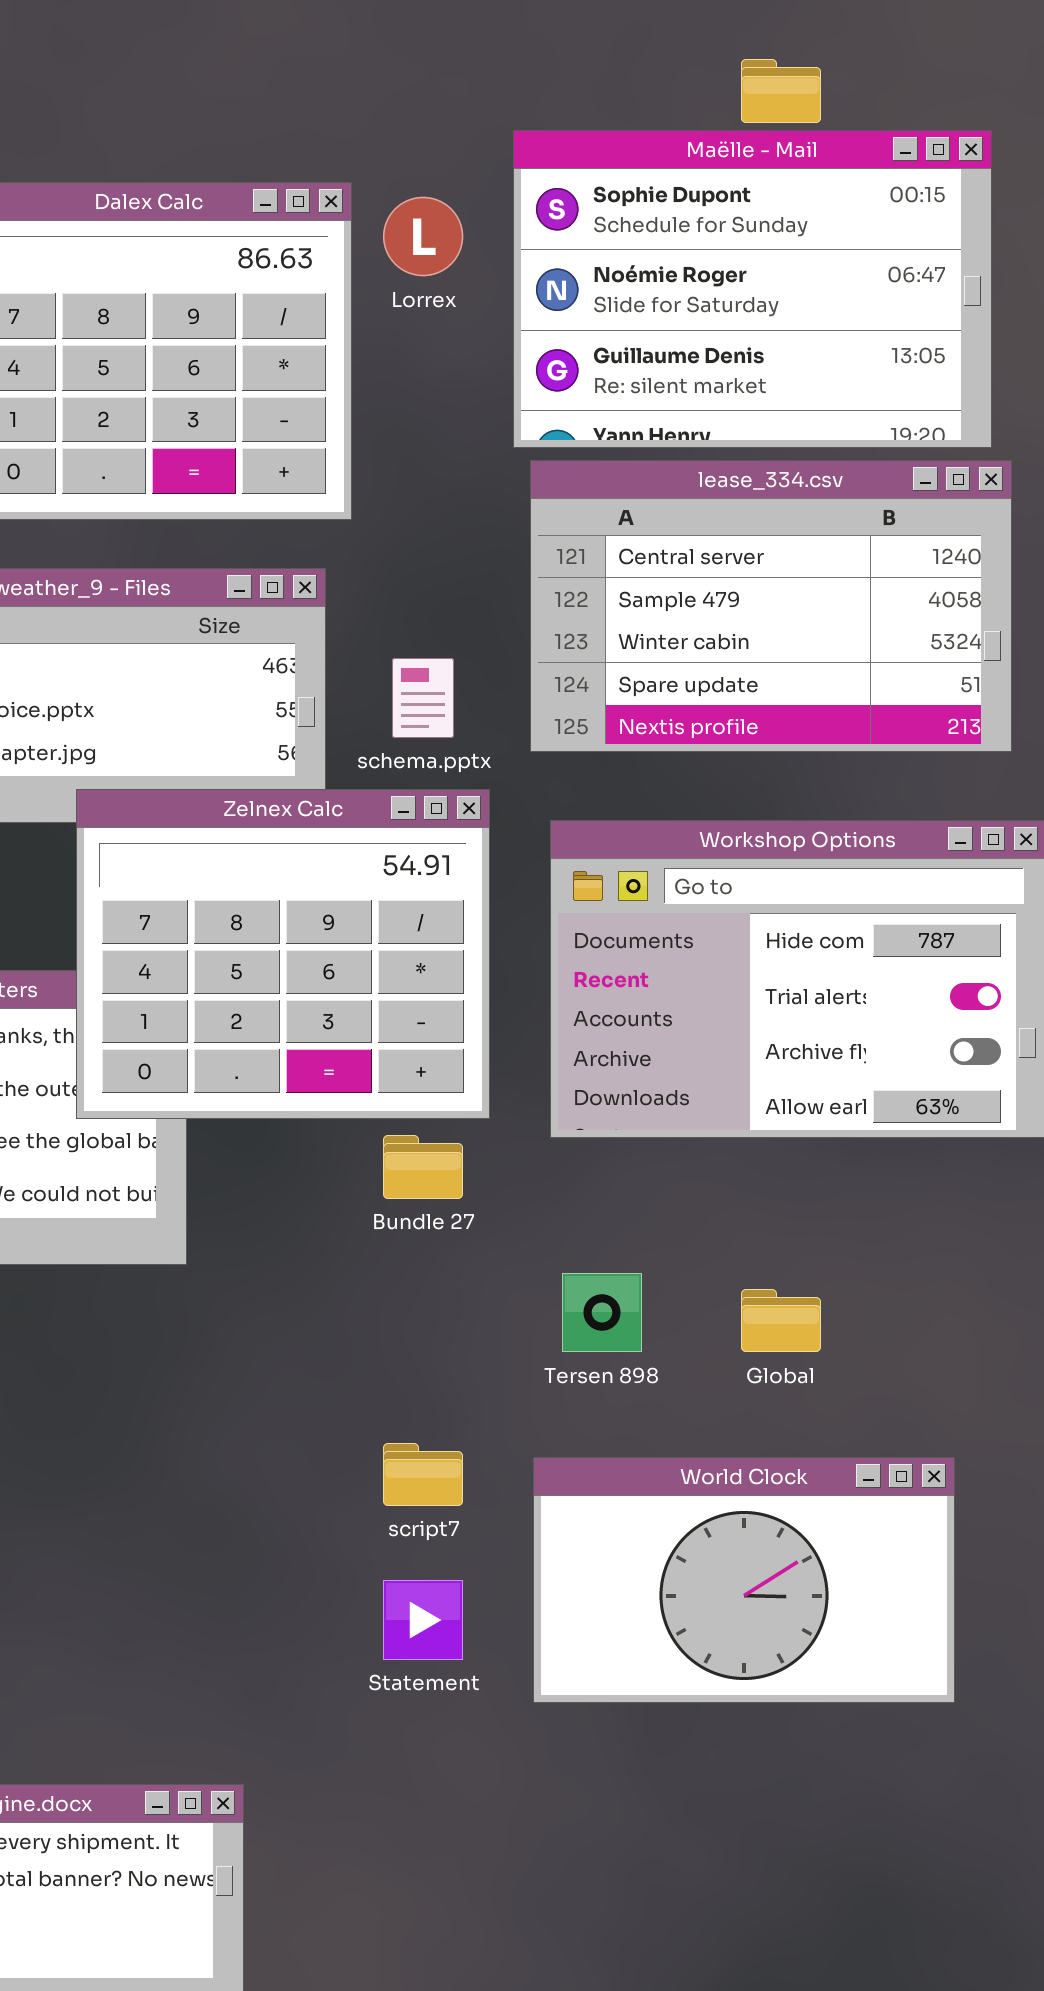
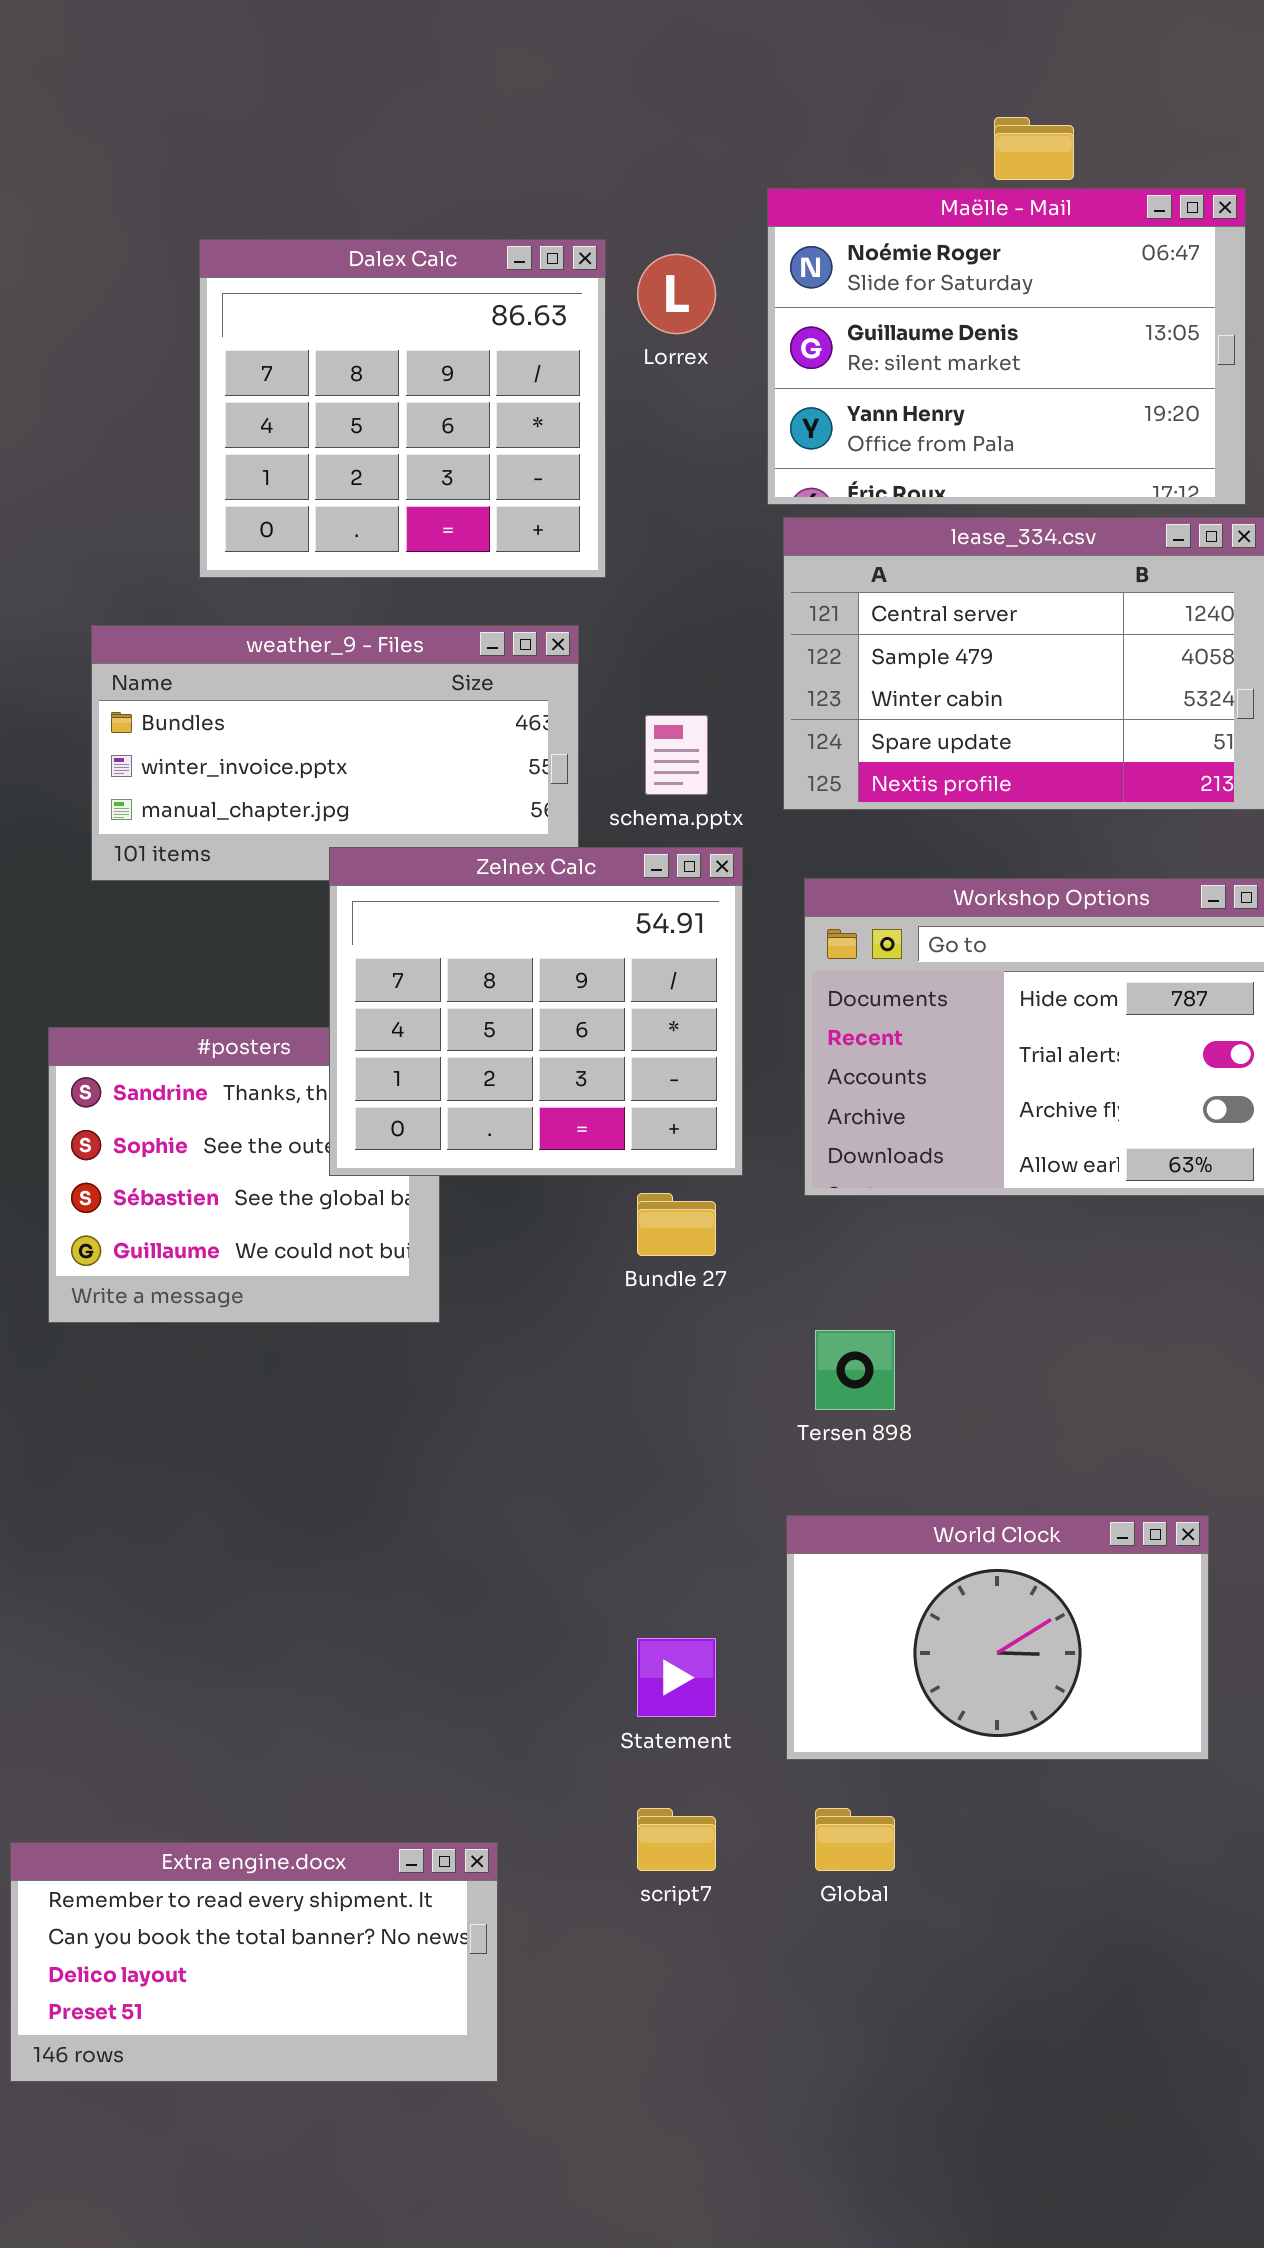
Maëlle - Mail: [513,130,992,448] -> [767,188,1246,505], scrolled down 1 row
Global: [741,1289,821,1352] -> [815,1808,895,1871], moved
script7: [383,1443,463,1506] -> [637,1808,716,1871], moved

